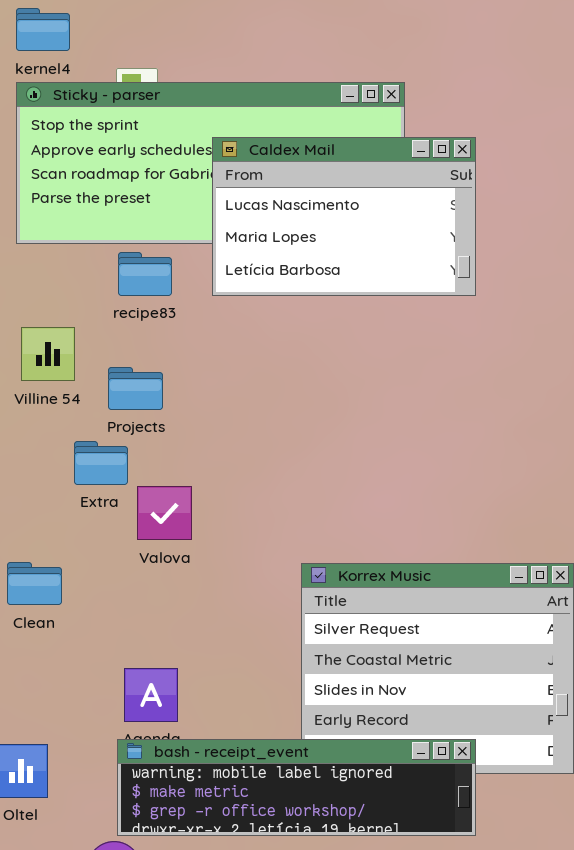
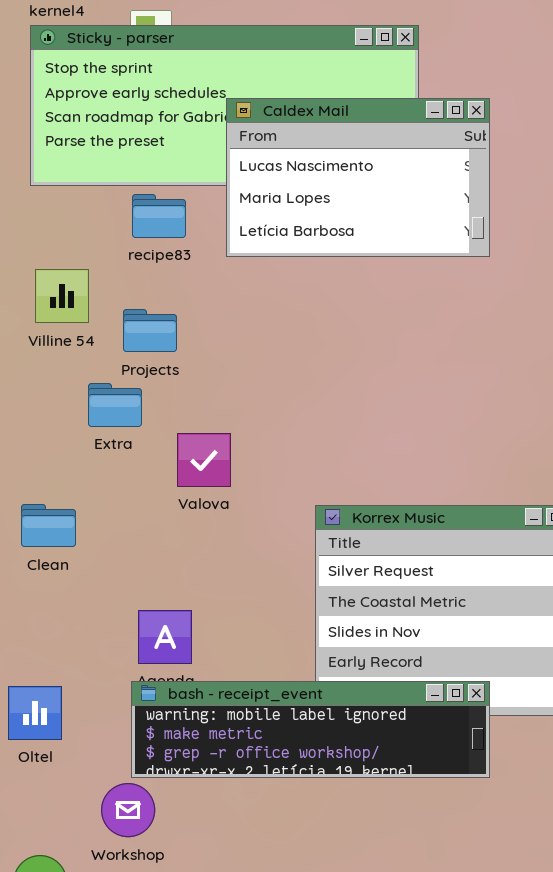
Caldex Mail: [212,137,476,296] -> [226,98,490,257], moved
Valova: [137,486,192,540] -> [177,433,231,487], moved

